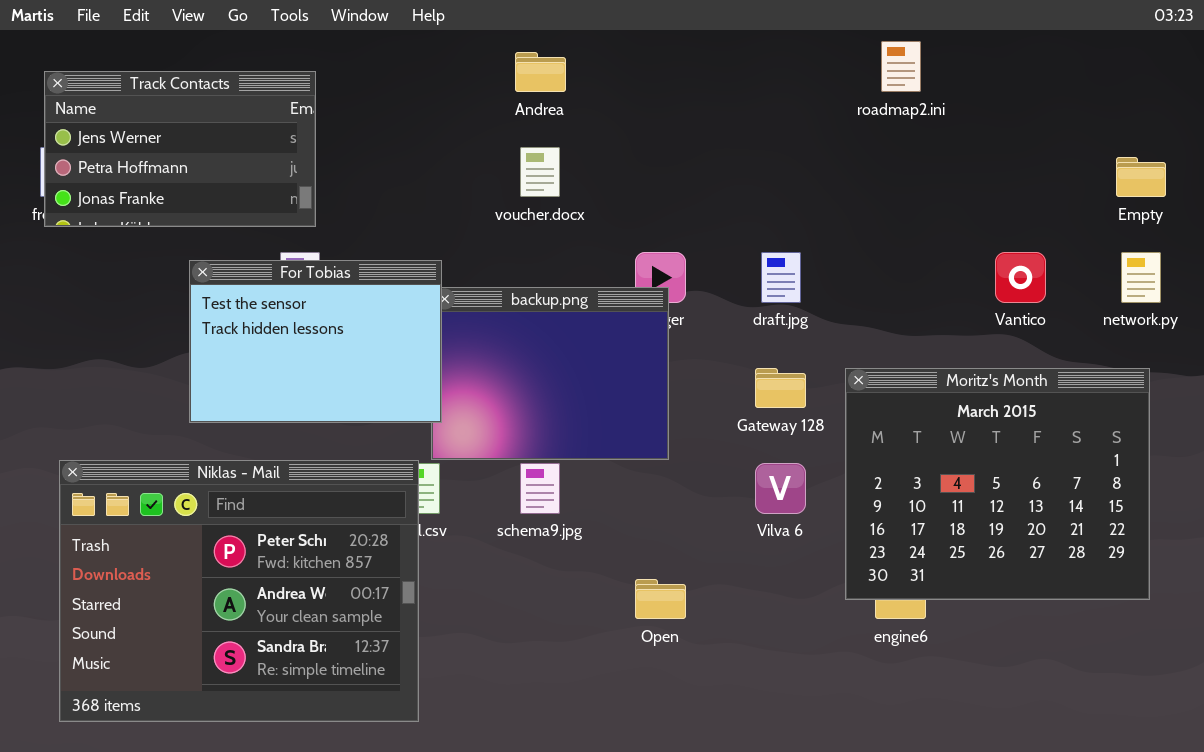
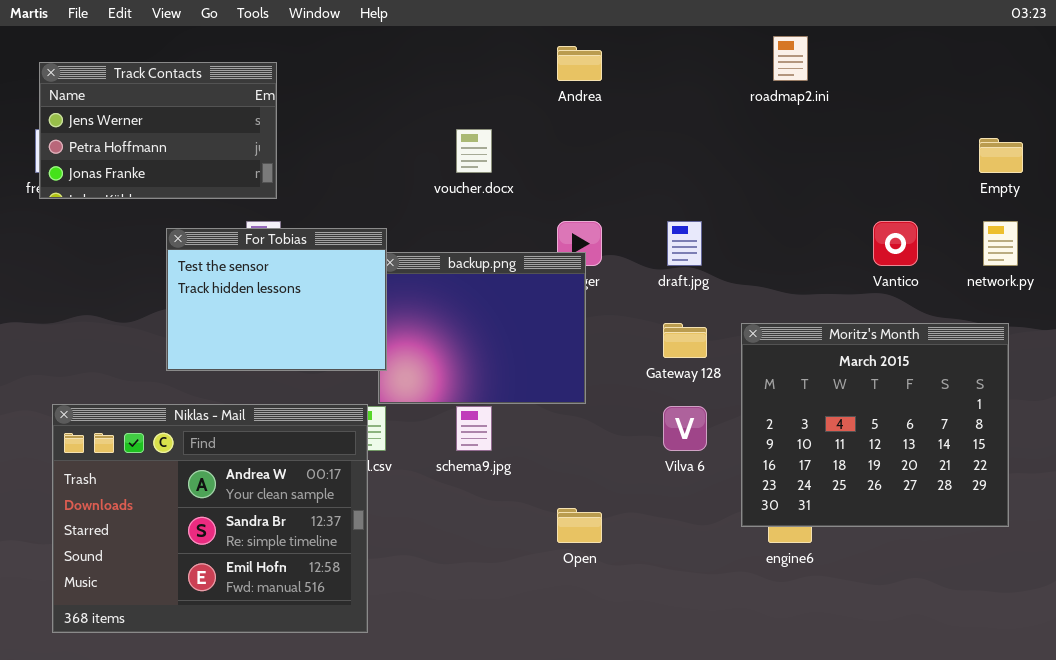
Andrea: [515,52,566,92] -> [557,46,602,81], moved
Niklas - Mail: [59,460,419,722] -> [52,404,368,633], scrolled down 1 row

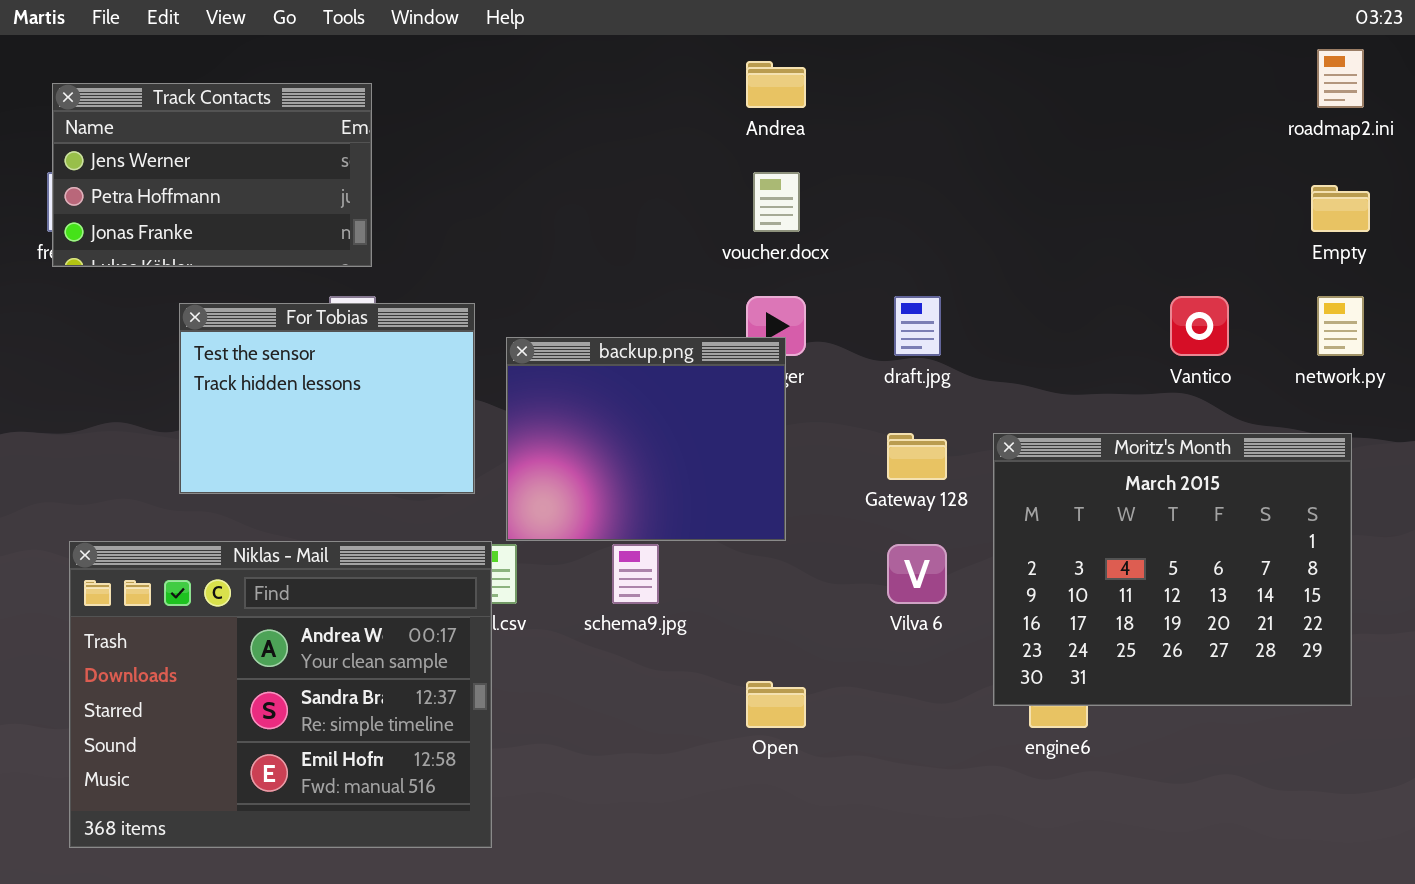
roadmap2.ini: [773,36,808,81] -> [1317,49,1364,108], moved
voucher.docx: [456,129,492,173] -> [753,172,800,232], moved
For Tobias: [166,228,387,371] -> [179,303,475,494], moved

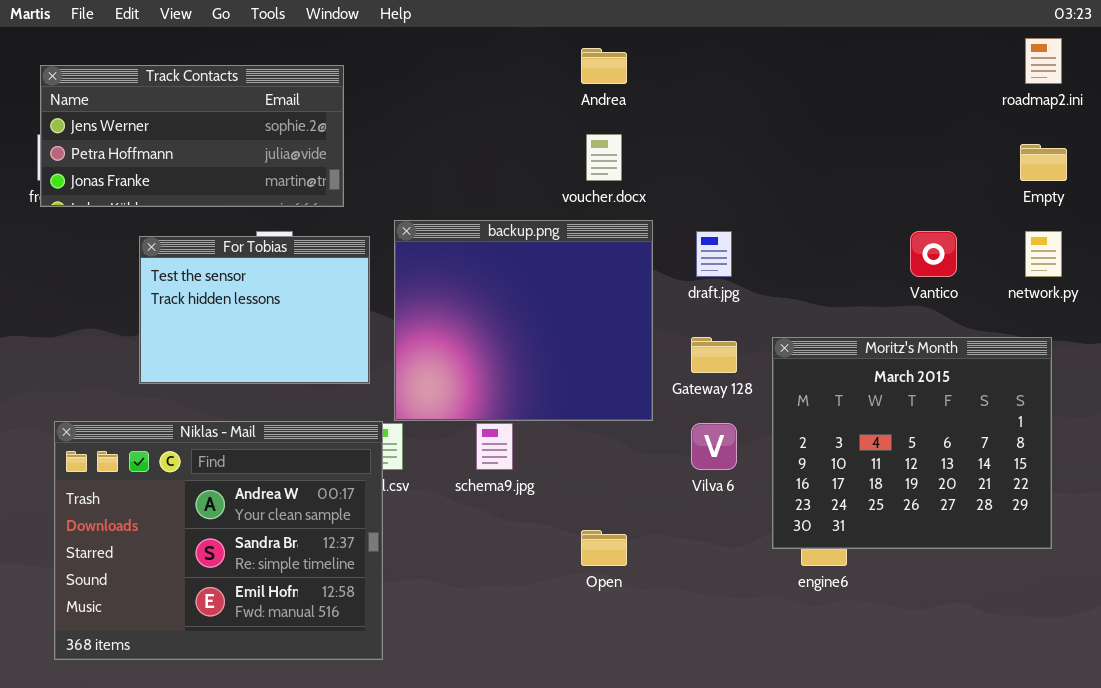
Track Contacts: [52,83,372,267] -> [40,65,344,207], resized
backup.png: [506,337,786,541] -> [394,220,653,421], resized

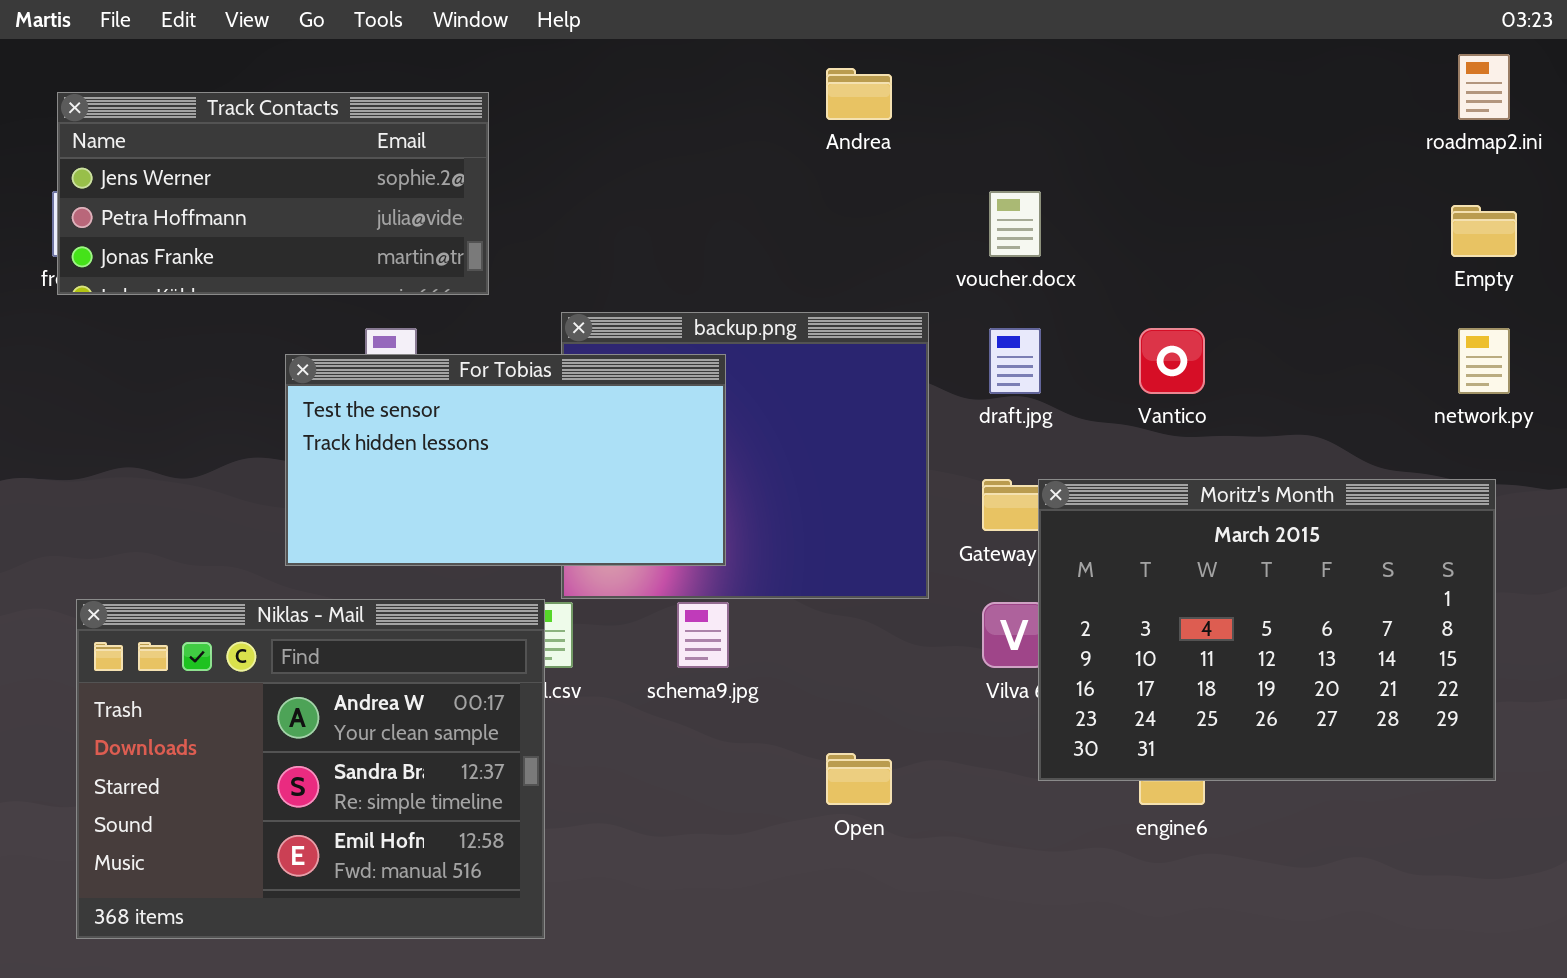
voucher.docx: [586,134,622,181] -> [989,191,1041,257], moved
Vantico: [910,231,957,277] -> [1139,328,1205,394], moved
For Tobias: [139,236,370,384] -> [285,354,726,566], moved, resized
Moritz's Month: [772,337,1052,549] -> [1038,479,1496,781], resized

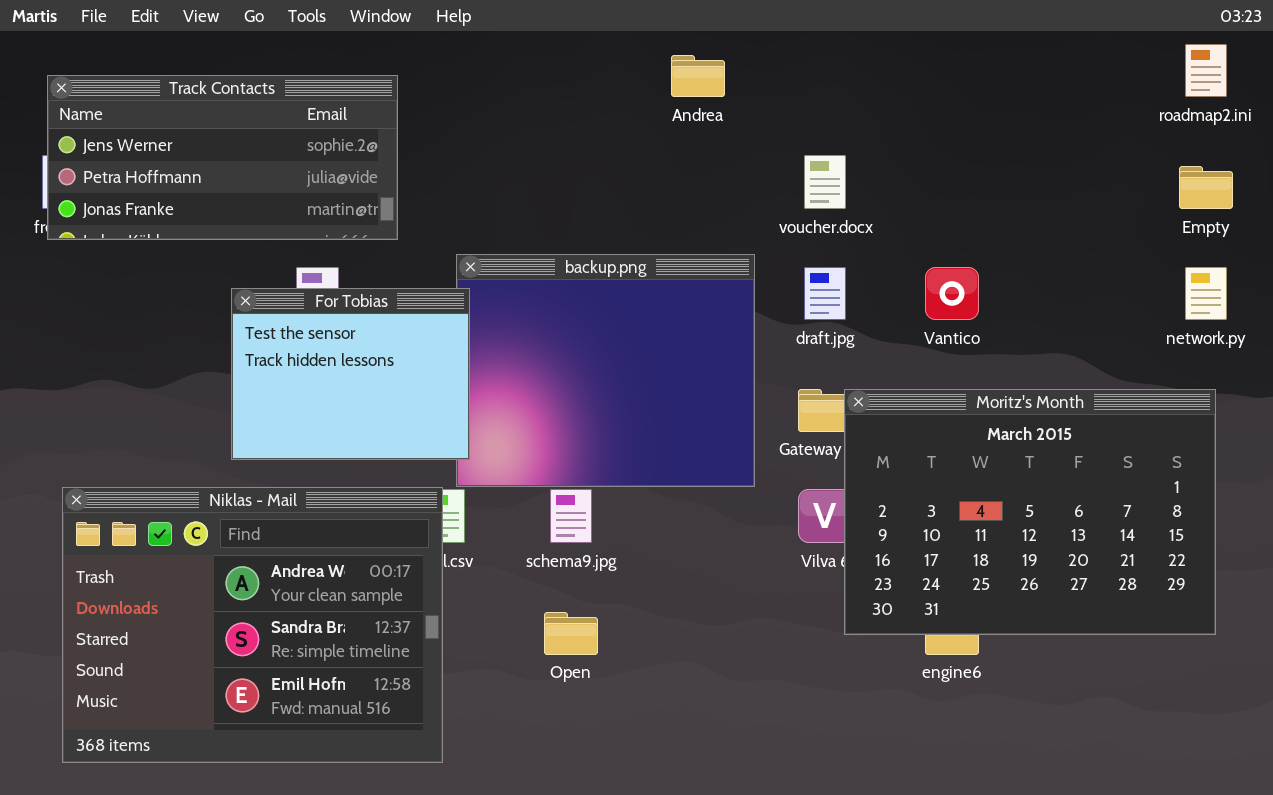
For Tobias: [285,354,726,566] -> [231,288,470,460], resized
Open: [826,753,892,805] -> [544,612,598,655], moved

